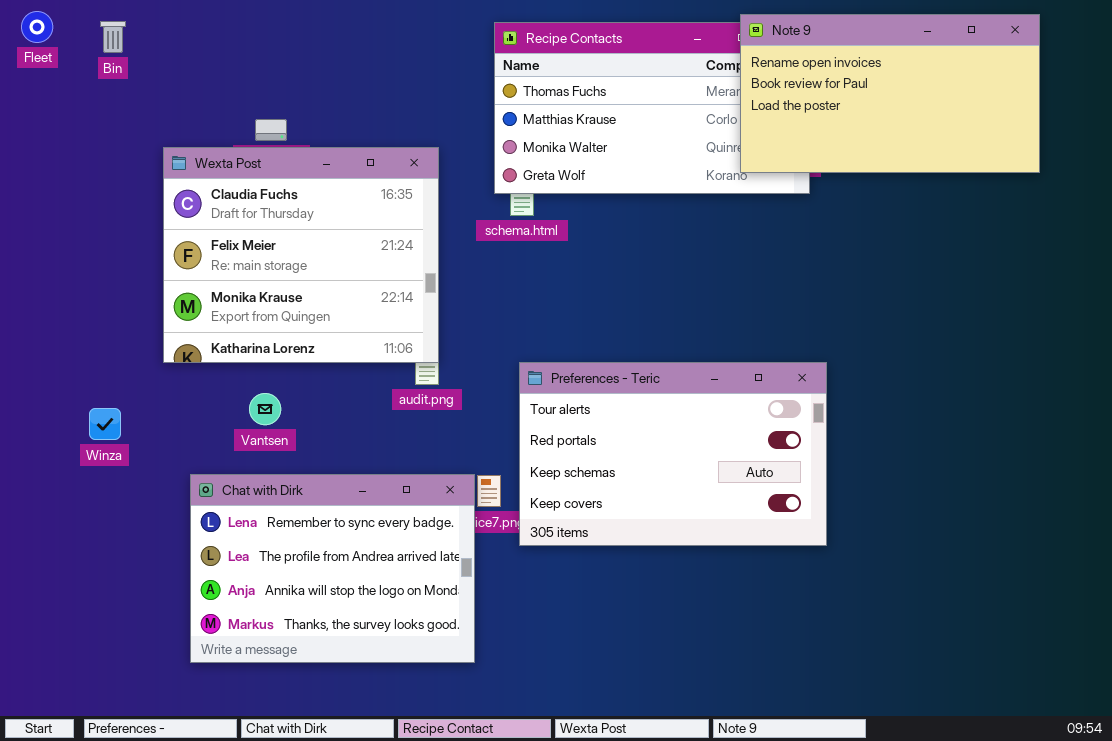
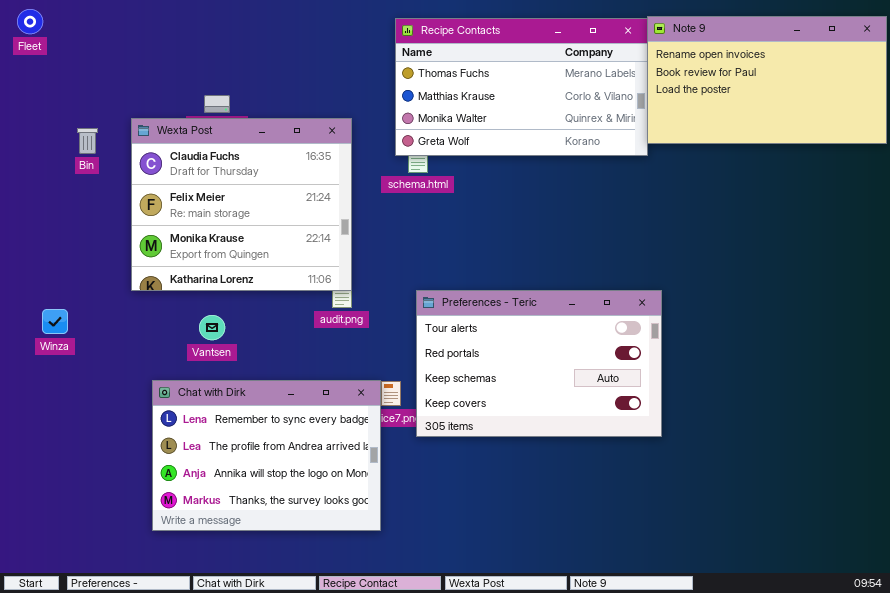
Note 9: [740,14,1040,173] -> [647,16,887,144], moved
Bin: [100,21,126,53] -> [77,128,98,154], moved
Winza: [89,408,121,440] -> [42,309,68,334], moved

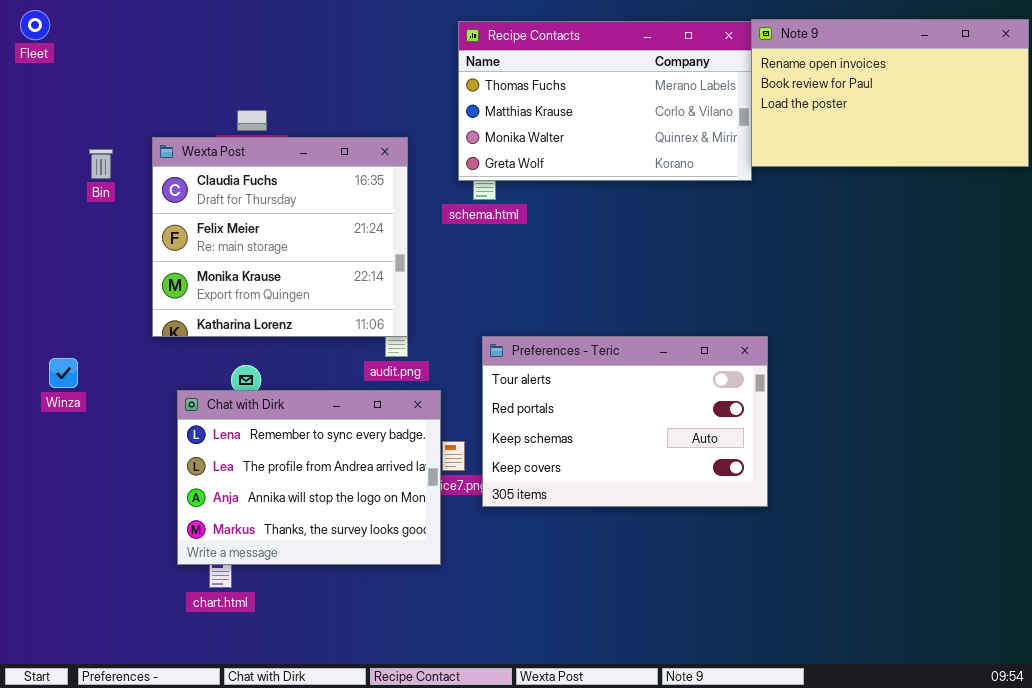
Chat with Dirk: [152,380,381,531] -> [177,390,441,565], moved

